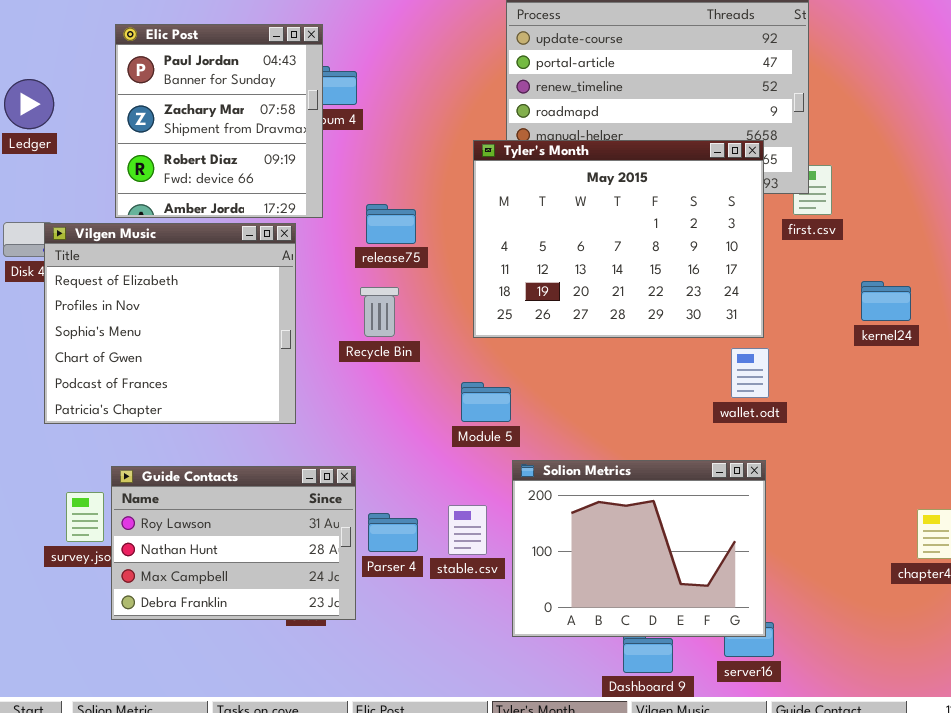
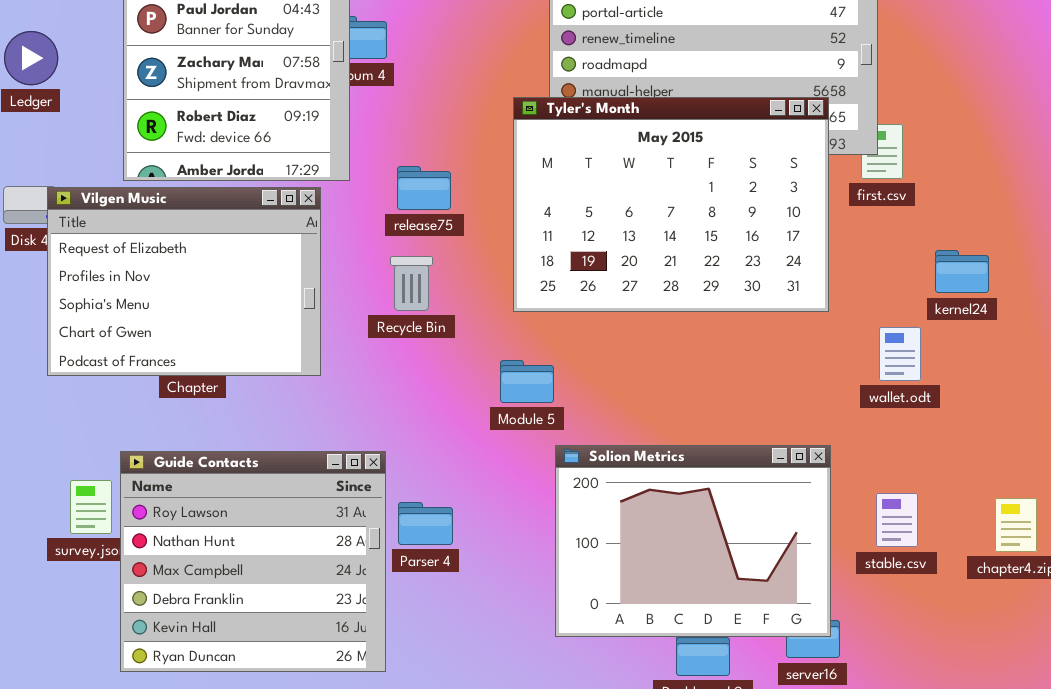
Vilgen Music: [44,223,296,424] -> [47,187,321,376], resized
wallet.odt: [731,348,769,398] -> [879,327,921,381], moved
Guide Contacts: [111,466,356,620] -> [120,451,386,672], resized
stable.csv: [448,505,487,555] -> [876,493,918,547], moved

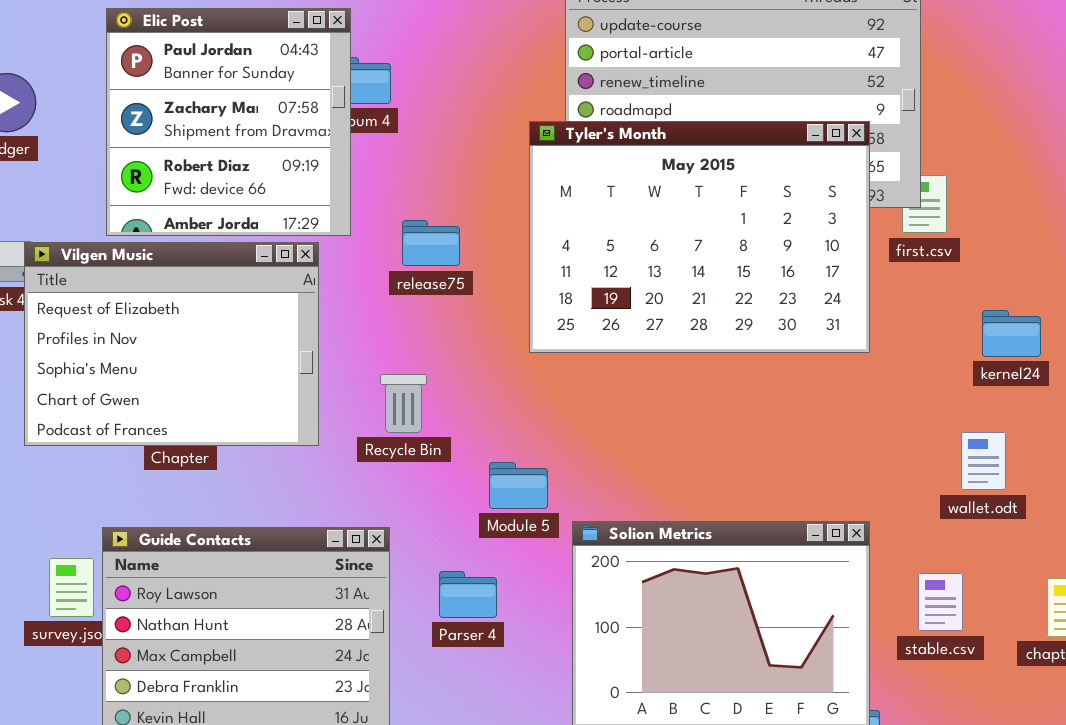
Tyler's Month: [513,97,829,312] -> [529,121,870,353], moved
Recycle Bin: [390,256,433,311] -> [380,374,427,433], moved
wallet.odt: [879,327,921,381] -> [961,432,1006,490], moved
Module 5: [500,360,554,403] -> [489,462,548,509], moved
Parser 4: [398,502,453,545] -> [439,571,497,618], moved

